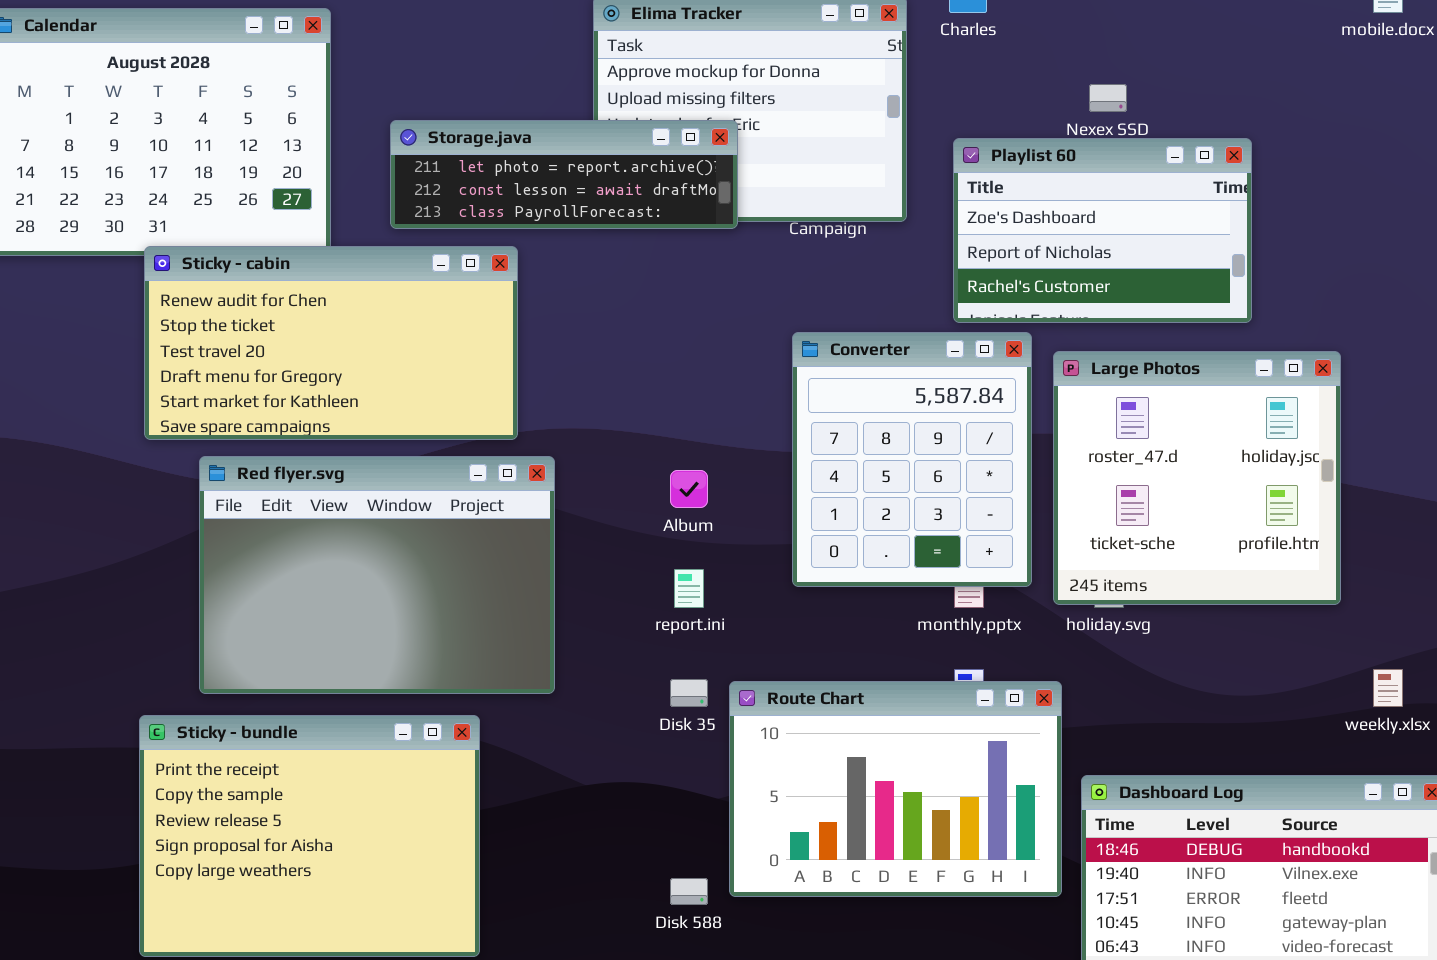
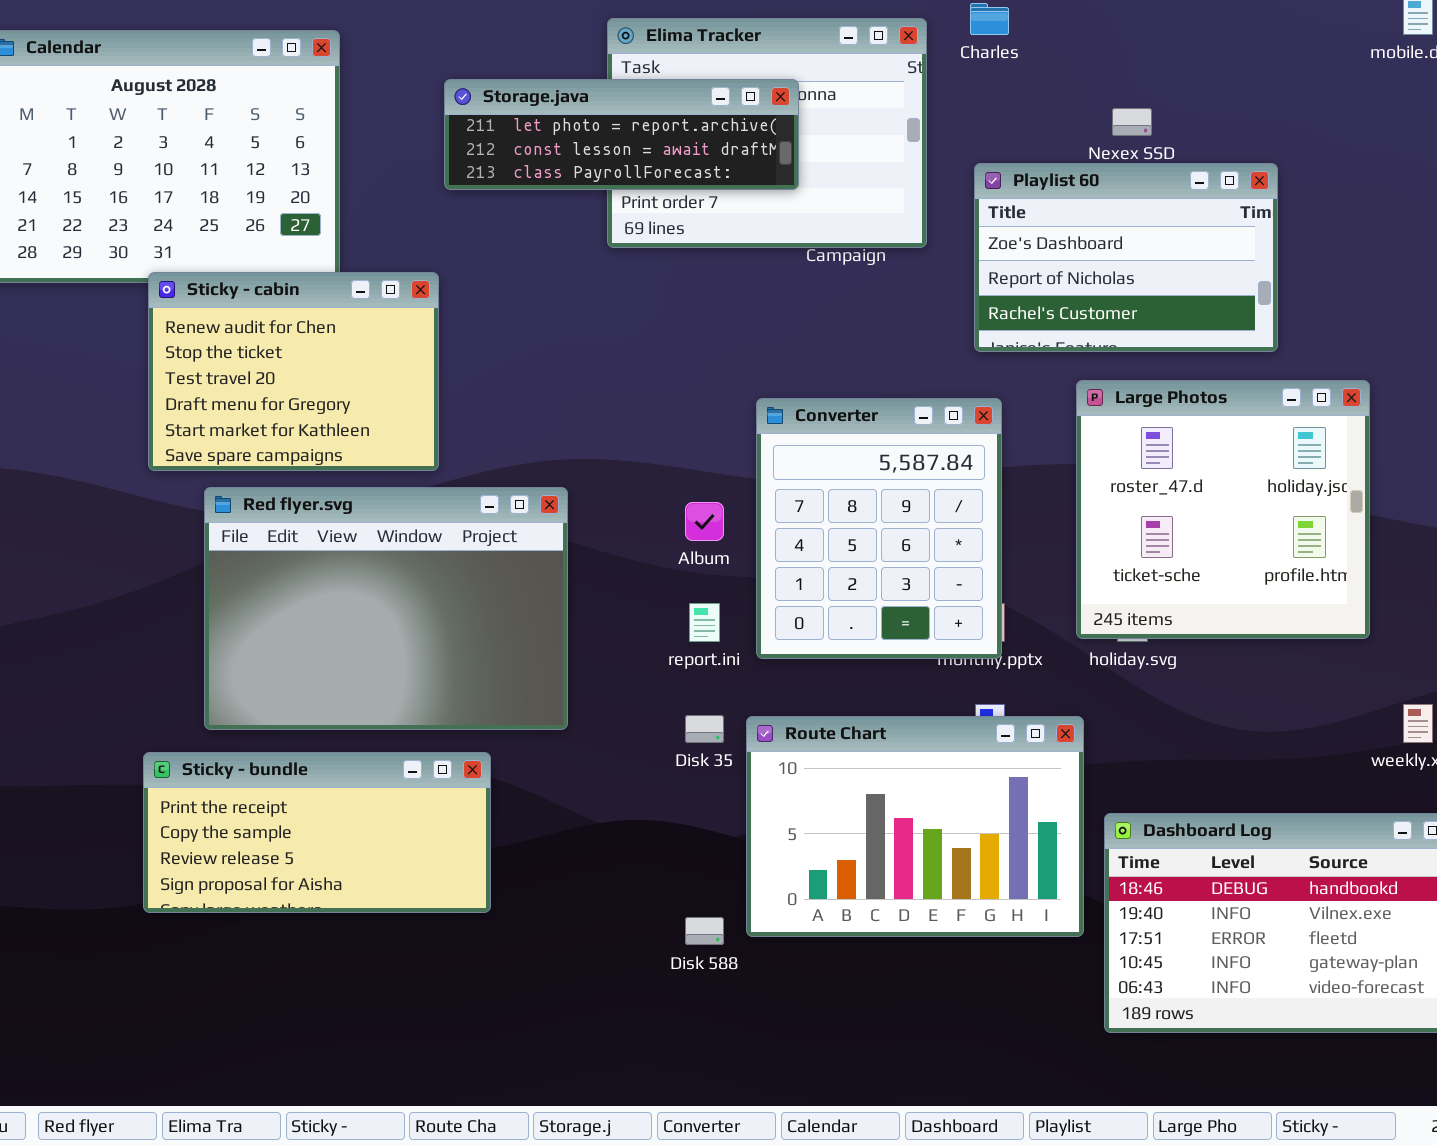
Storage.java: [390,120,738,229] -> [444,79,799,190], moved
Sticky - cabin: [144,246,518,440] -> [148,272,439,471], resized
Converter: [792,332,1032,587] -> [756,398,1002,659], moved
Sticky - bundle: [139,715,480,957] -> [143,752,491,913], resized

